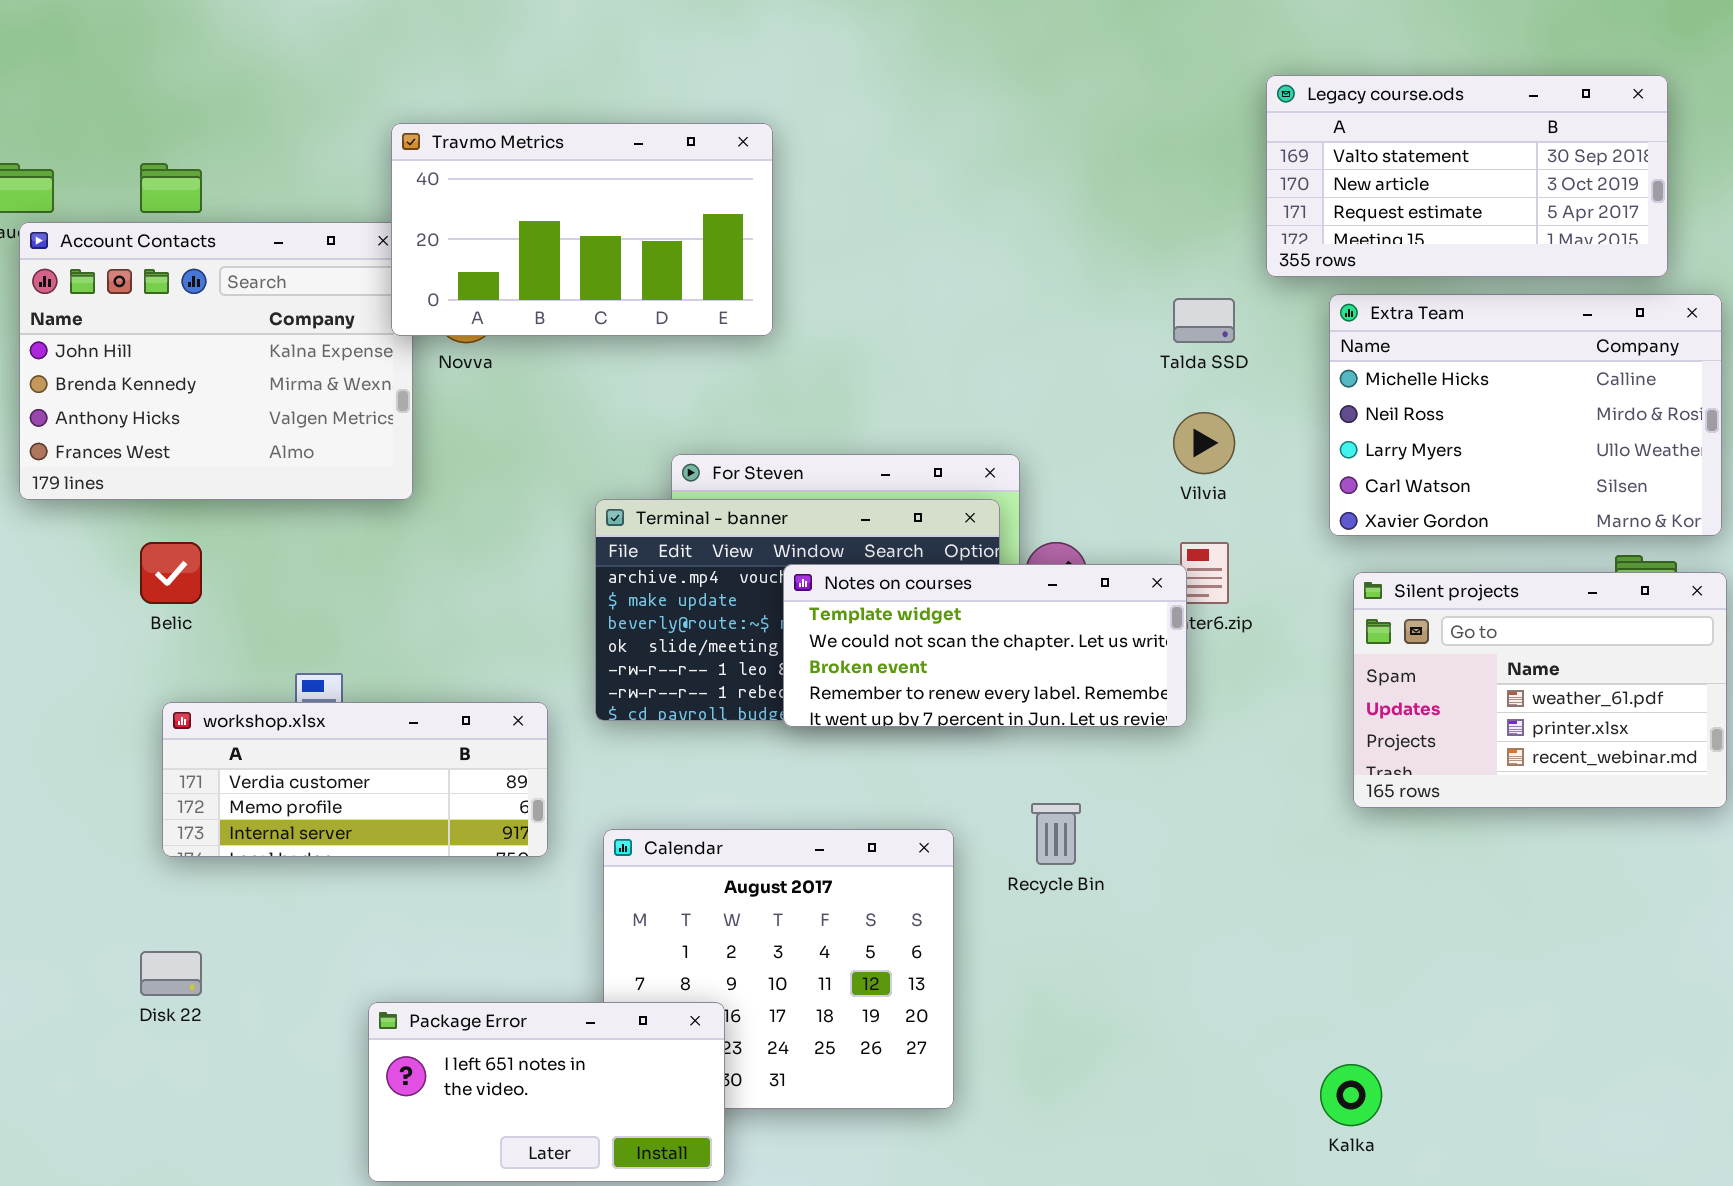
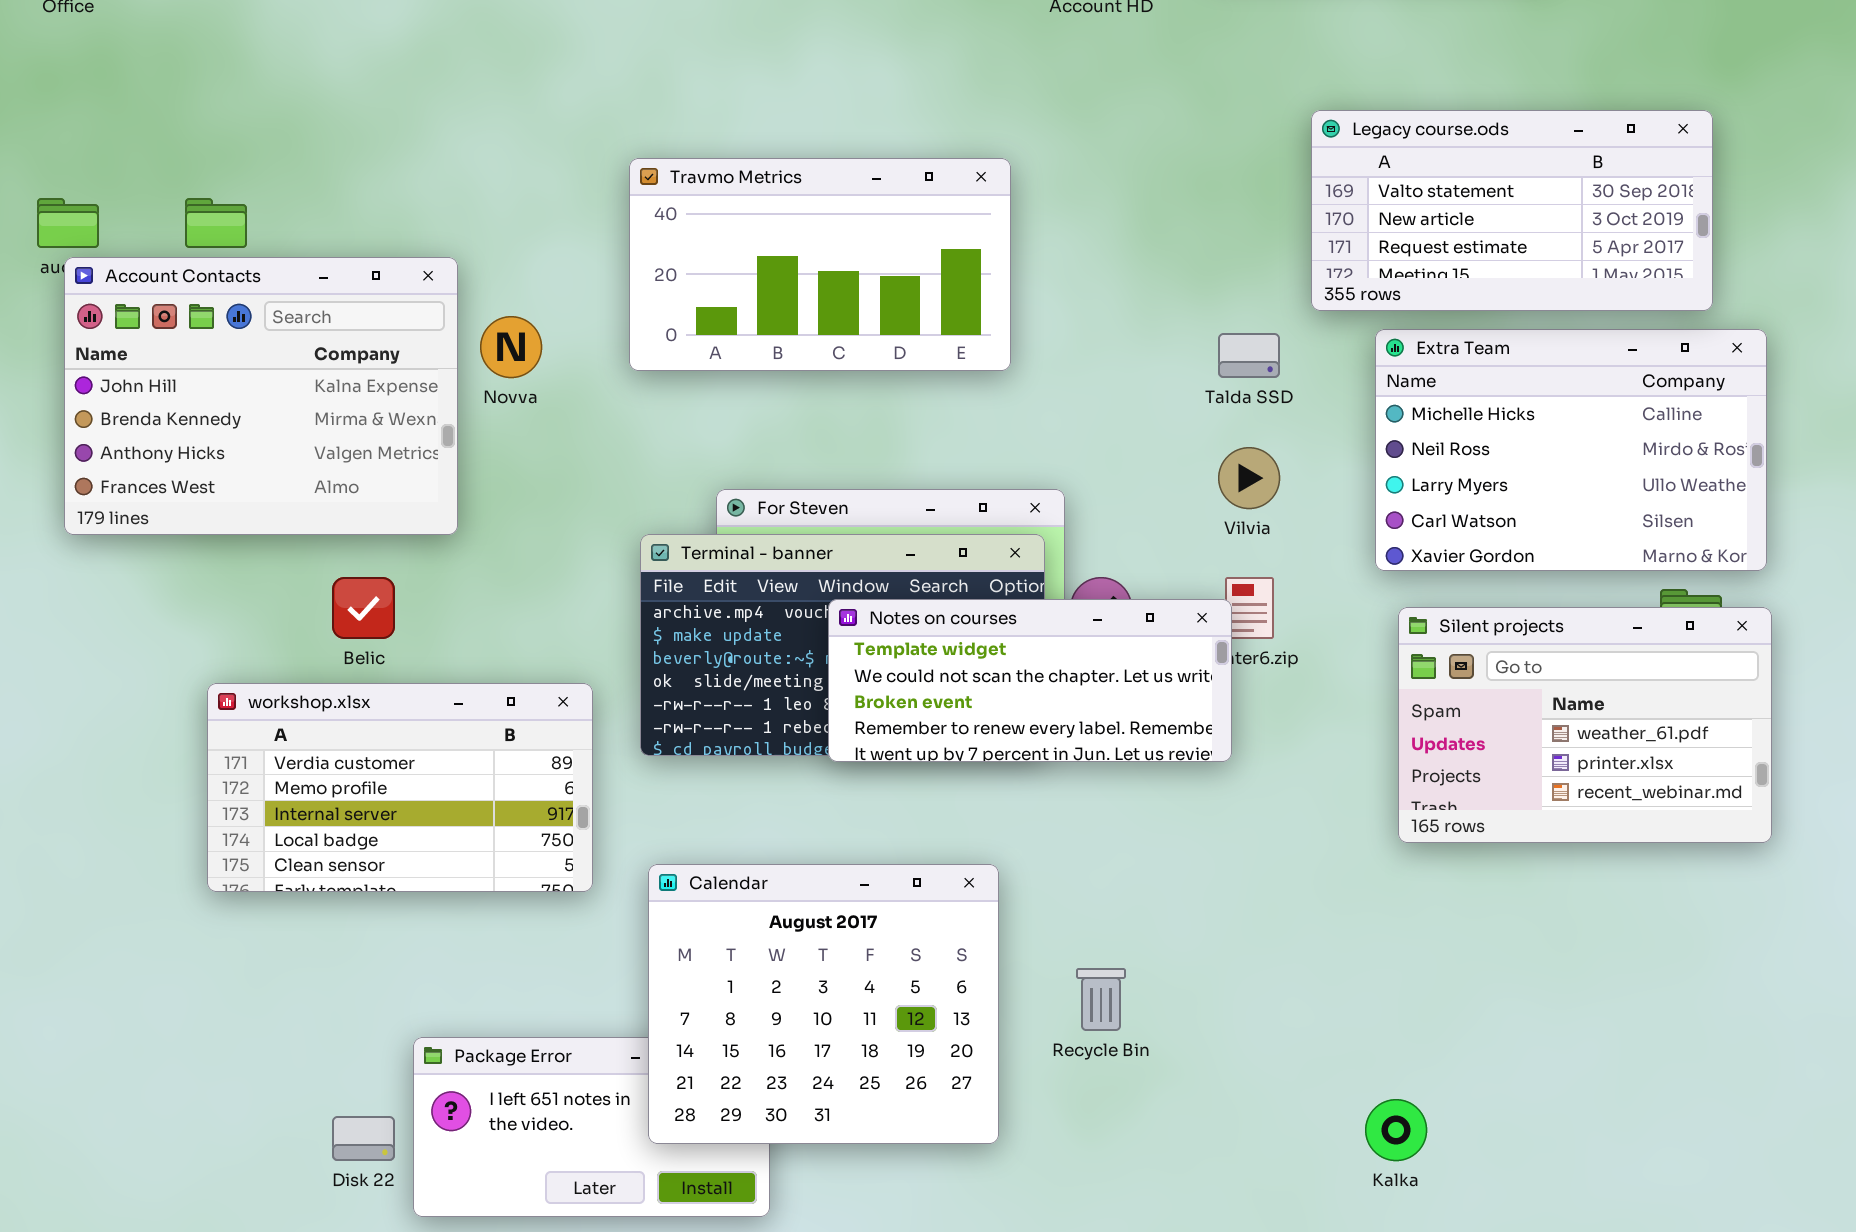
Travmo Metrics: [391,123,773,336] -> [629,158,1011,371], moved
Belic: [140,542,202,604] -> [332,577,395,639], moved
workshop.xlsx: [162,702,548,857] -> [207,683,593,892], resized
Recycle Bin: [1031,803,1081,865] -> [1076,968,1126,1031], moved
Calendar: [603,829,954,1109] -> [648,864,999,1144], raised
Disk 22: [140,951,202,996] -> [332,1116,395,1161], moved

